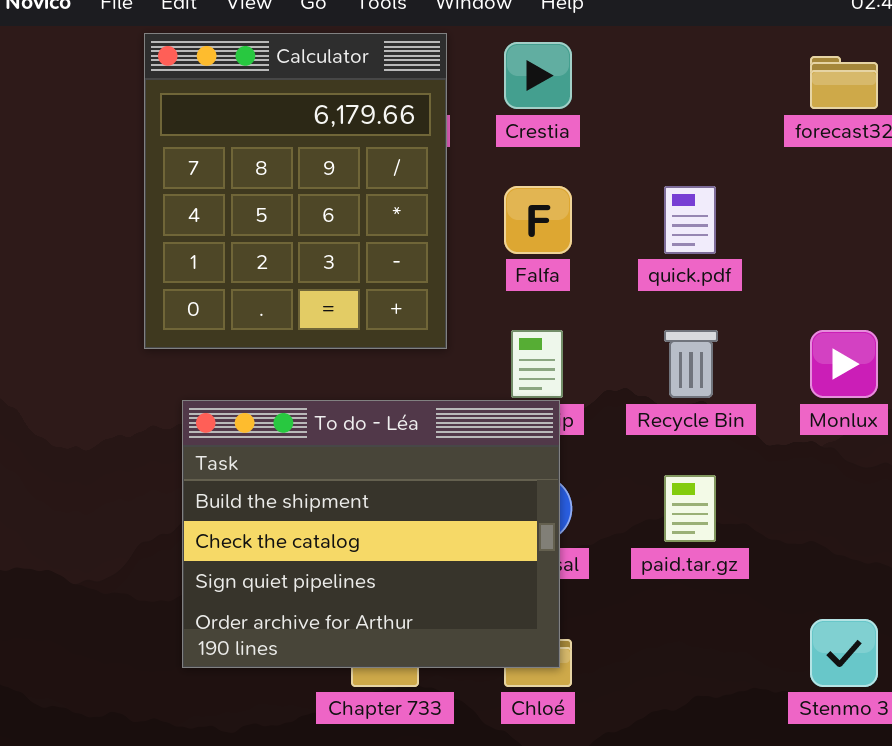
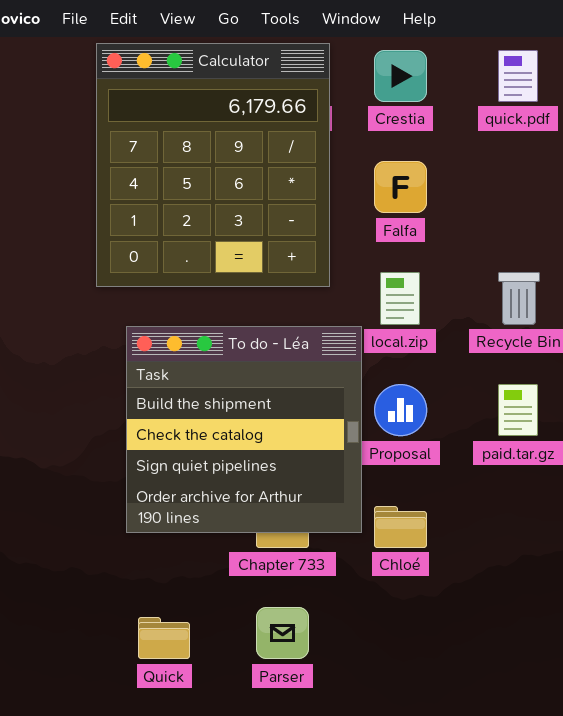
quick.pdf: [664,186,716,254] -> [498,50,538,102], moved
To do - Léa: [182,400,560,668] -> [126,326,362,533], resized

